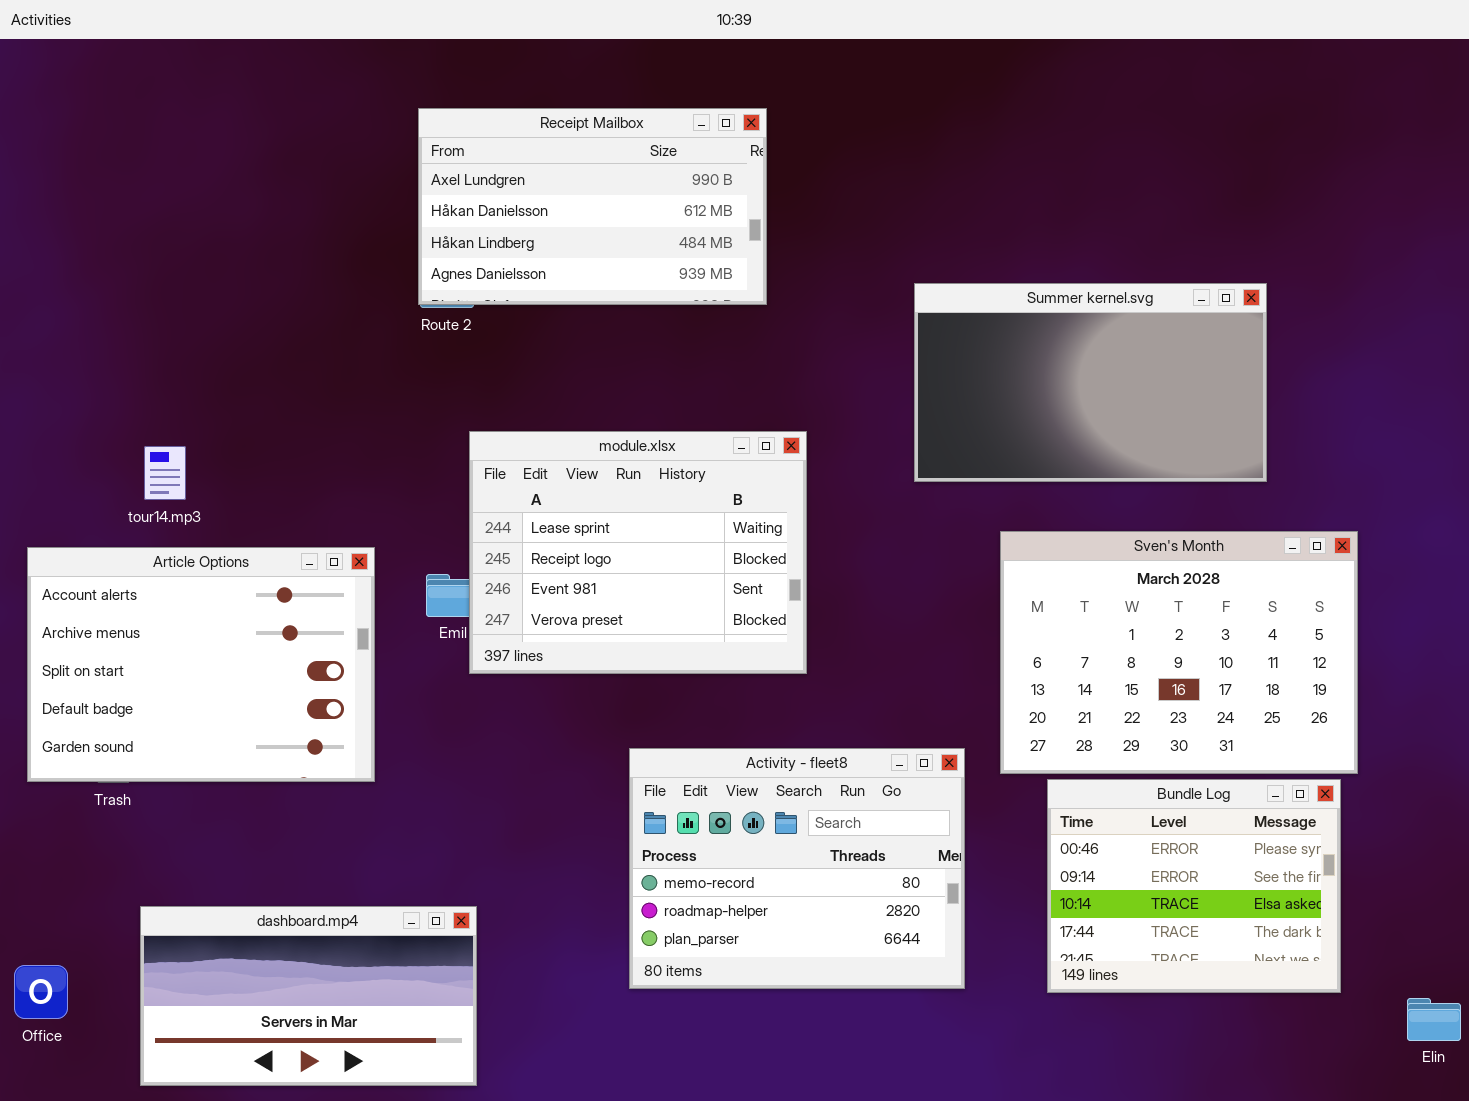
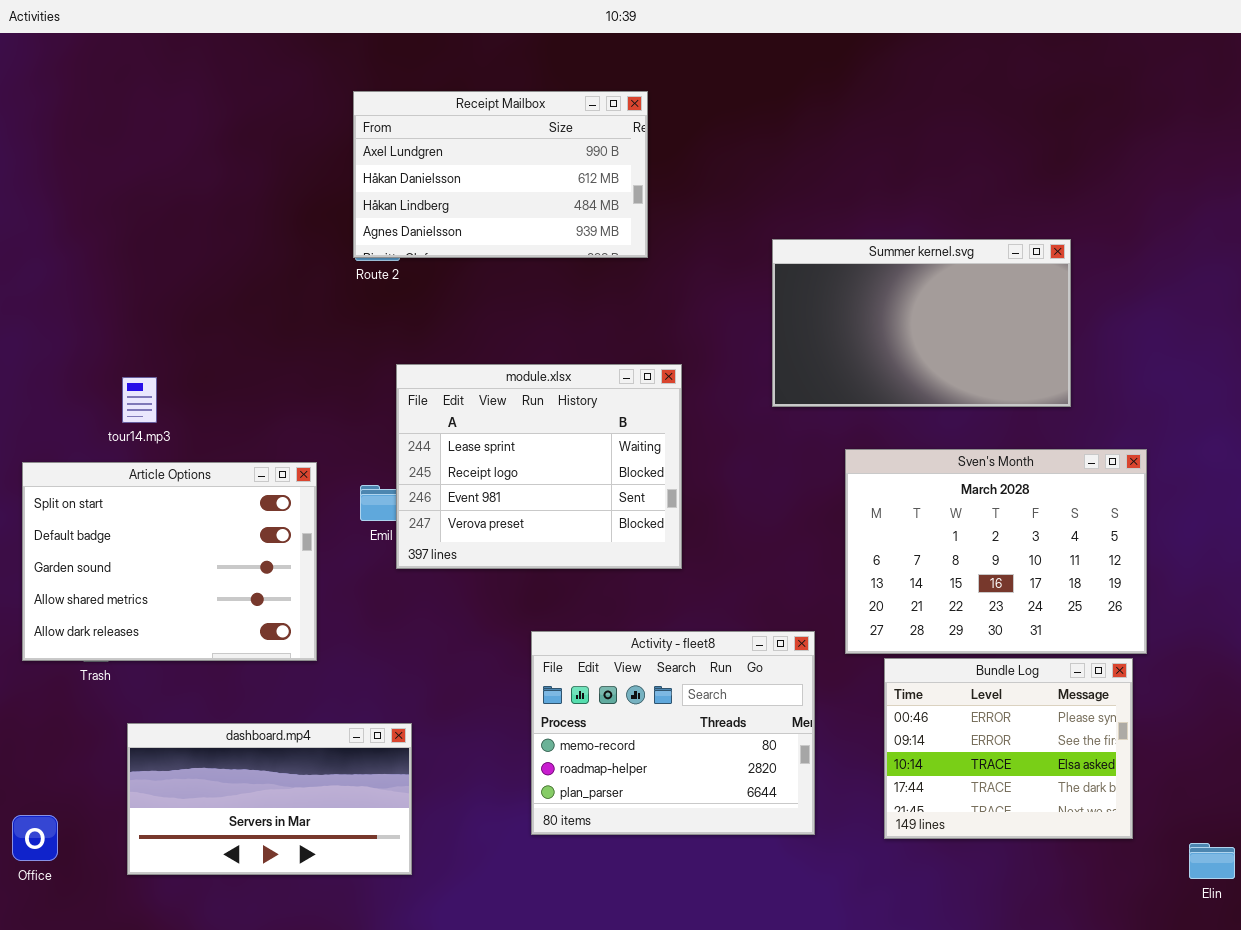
Article Options: [27,547,375,782] -> [22,462,317,661], scrolled down 2 rows
dashboard.mp4: [140,906,477,1086] -> [127,723,412,875], moved

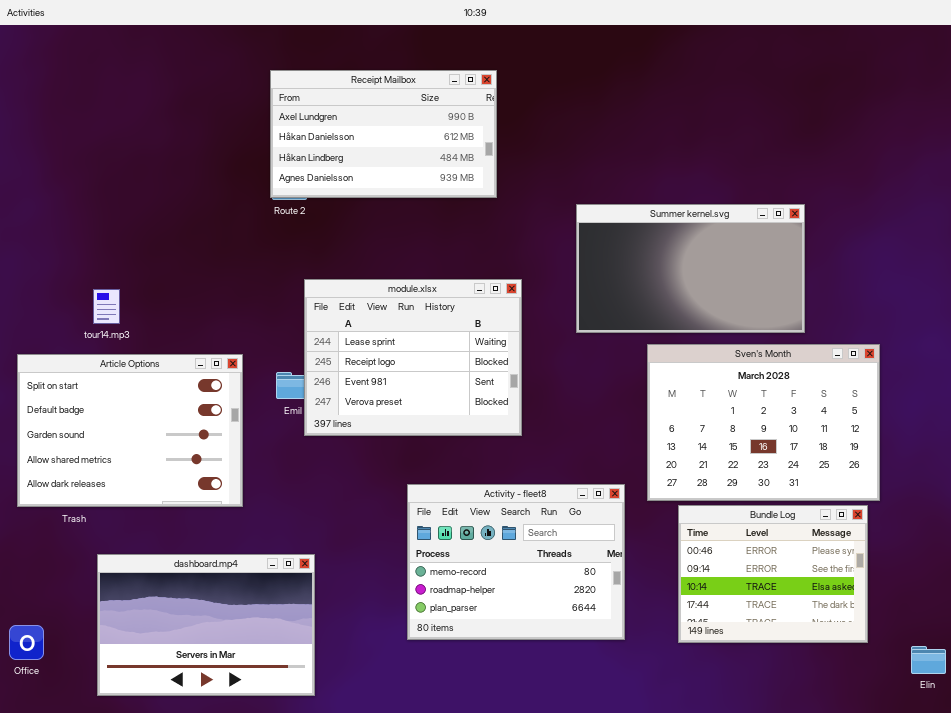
Summer kernel.svg: [772,239,1071,407] -> [576,204,805,333], moved
dashboard.mp4: [127,723,412,875] -> [97,554,315,696], resized

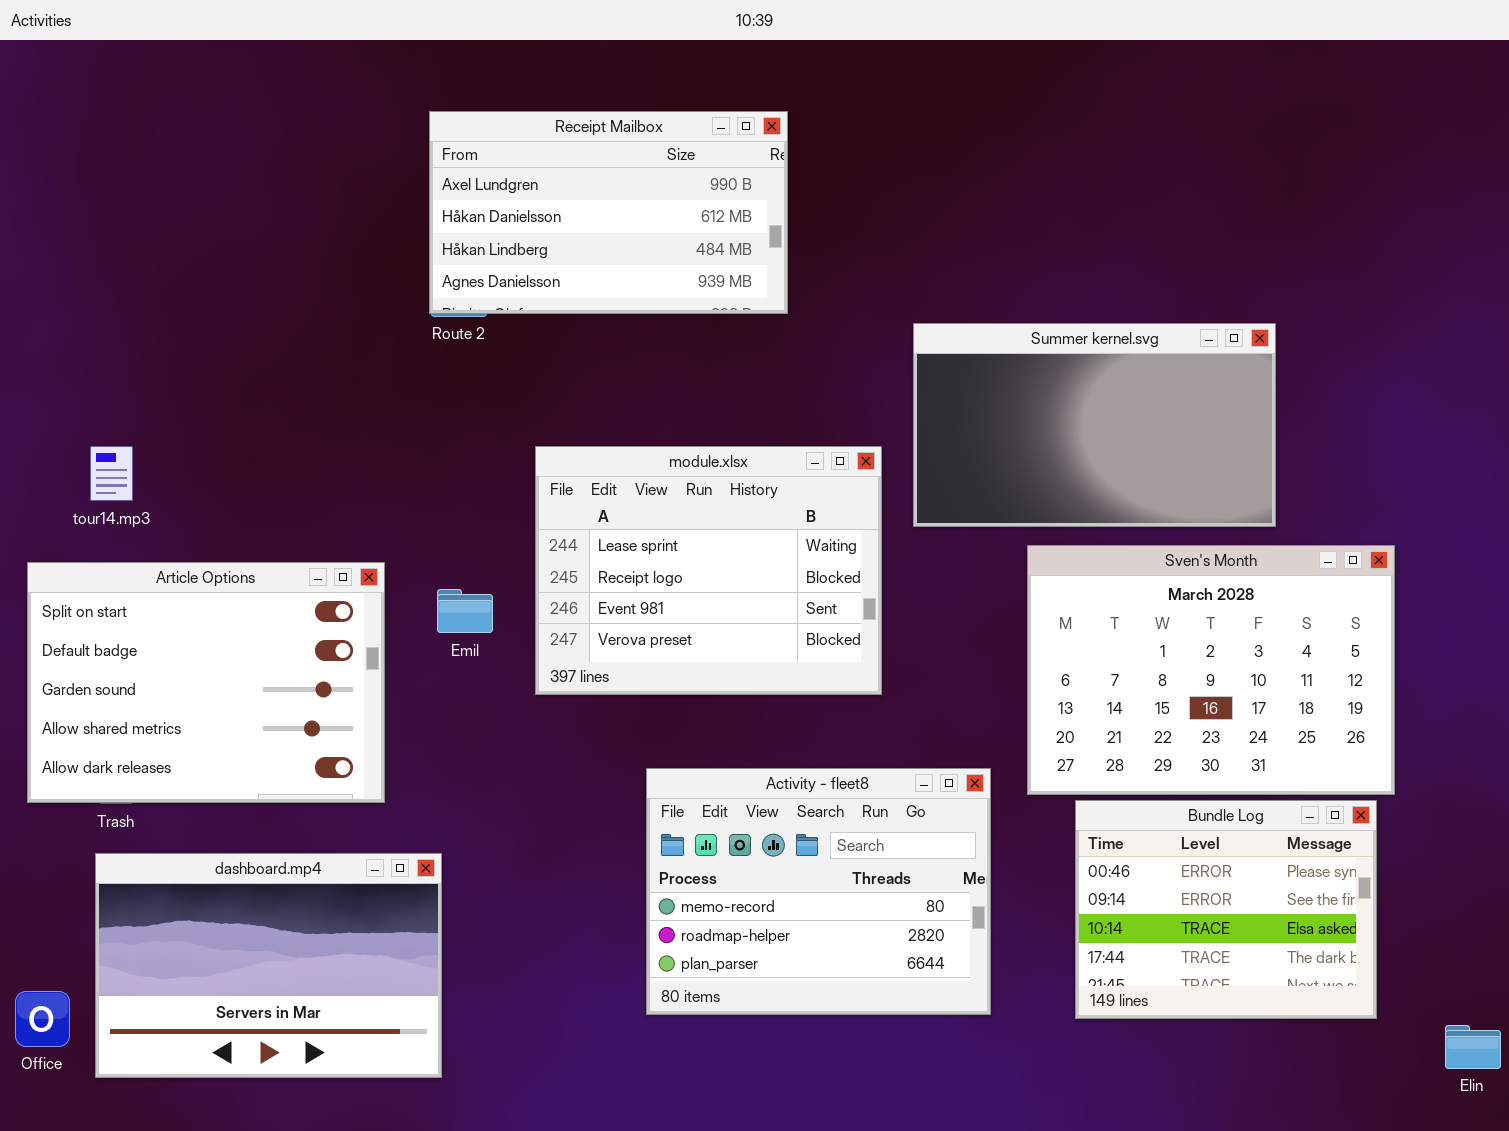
module.xlsx: [304,279,522,436] -> [535,446,882,695], moved
tour14.mp3: [93,289,120,324] -> [90,446,133,501], moved
dashboard.mp4: [97,554,315,696] -> [95,853,442,1078], moved

